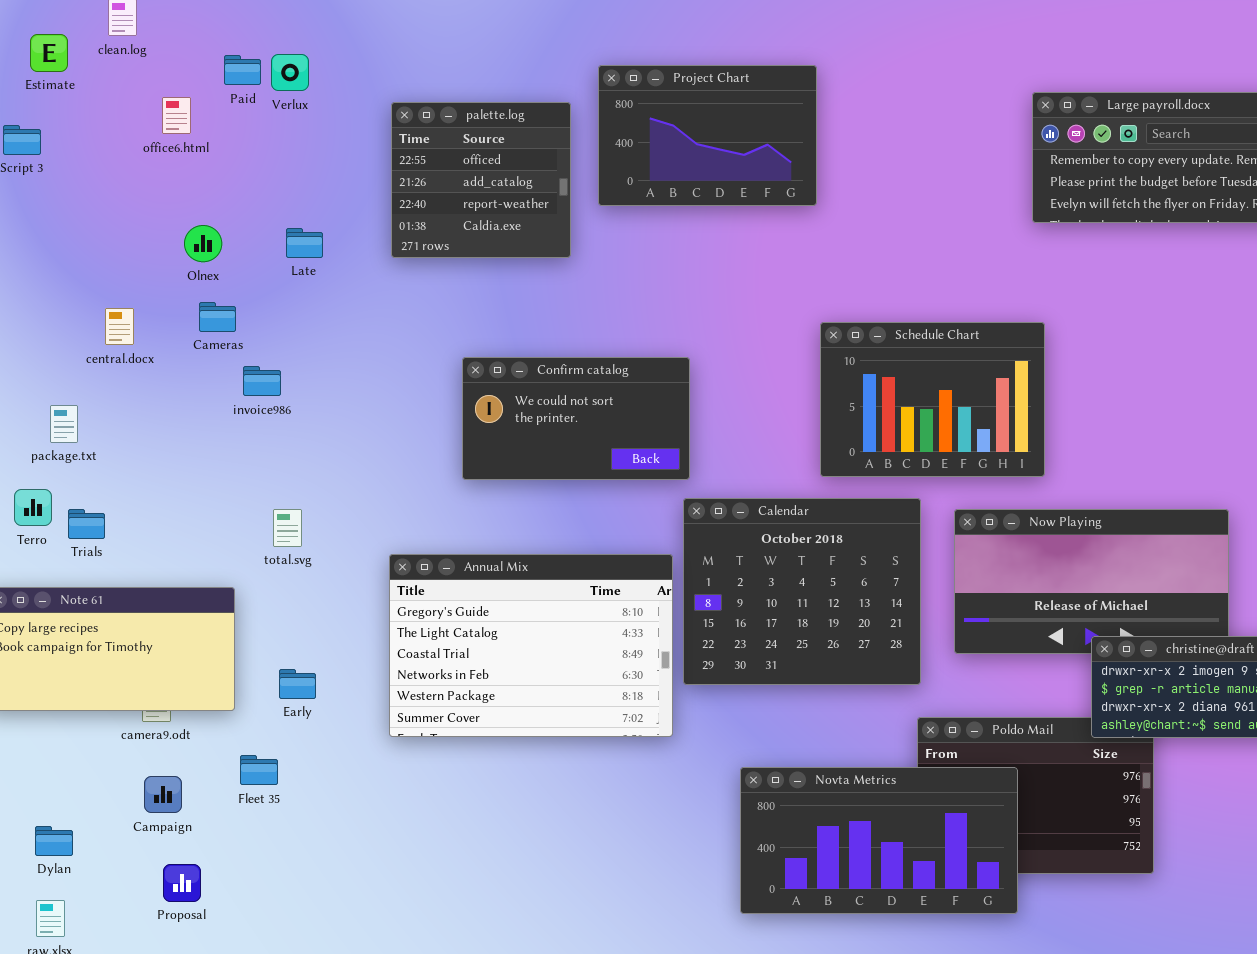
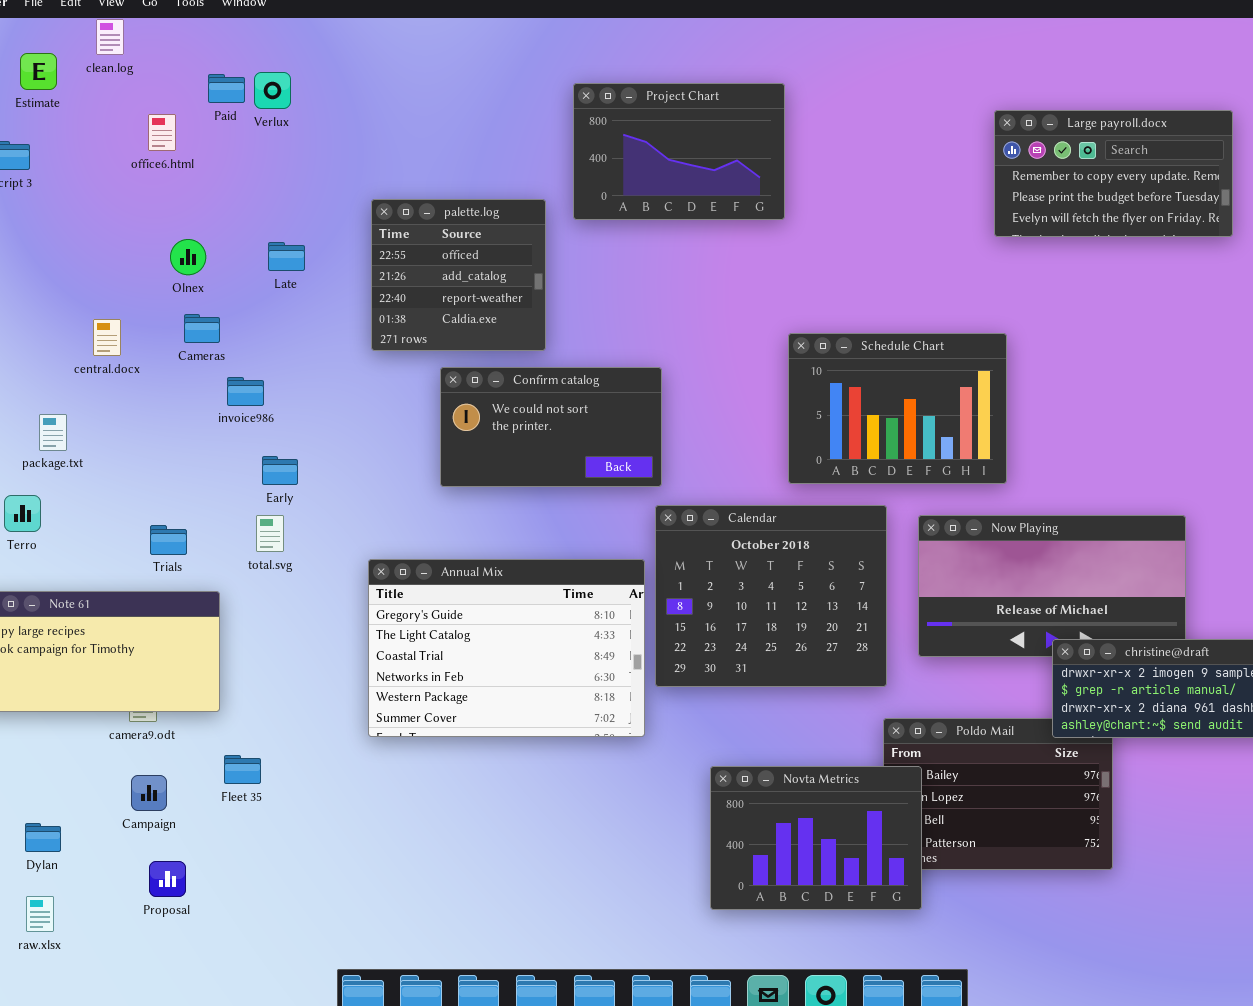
palette.log: [391,102,571,258] -> [371,199,546,351], moved
Trials: [68,509,105,539] -> [150,525,187,555], moved
Early: [279,669,316,699] -> [262,456,298,485], moved
Novta Metrics: [740,767,1018,914] -> [710,766,922,910], resized

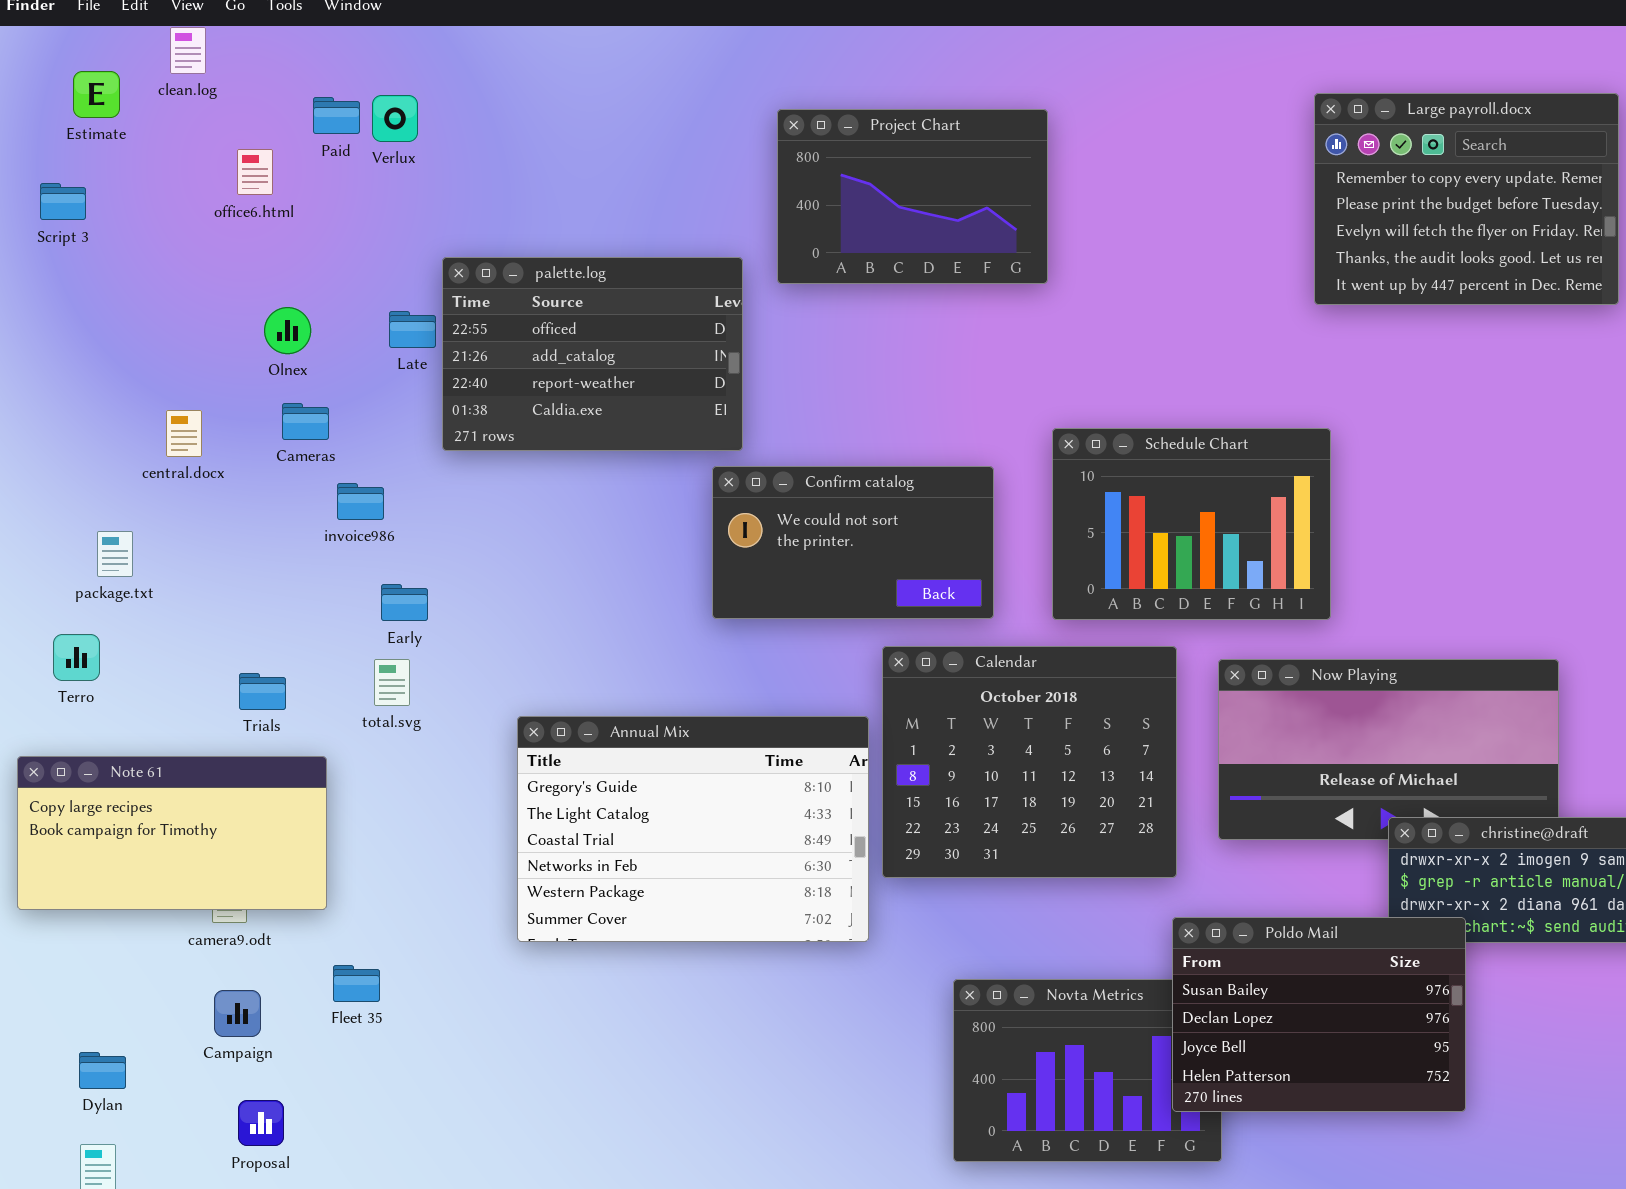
Large payroll.docx: [994,110,1233,237] -> [1314,93,1619,305], resized
palette.log: [371,199,546,351] -> [442,257,743,451], resized
Confirm catalog: [440,367,662,487] -> [712,466,994,619], moved
Poldo Mail: [883,718,1113,870] -> [1172,917,1466,1112], raised

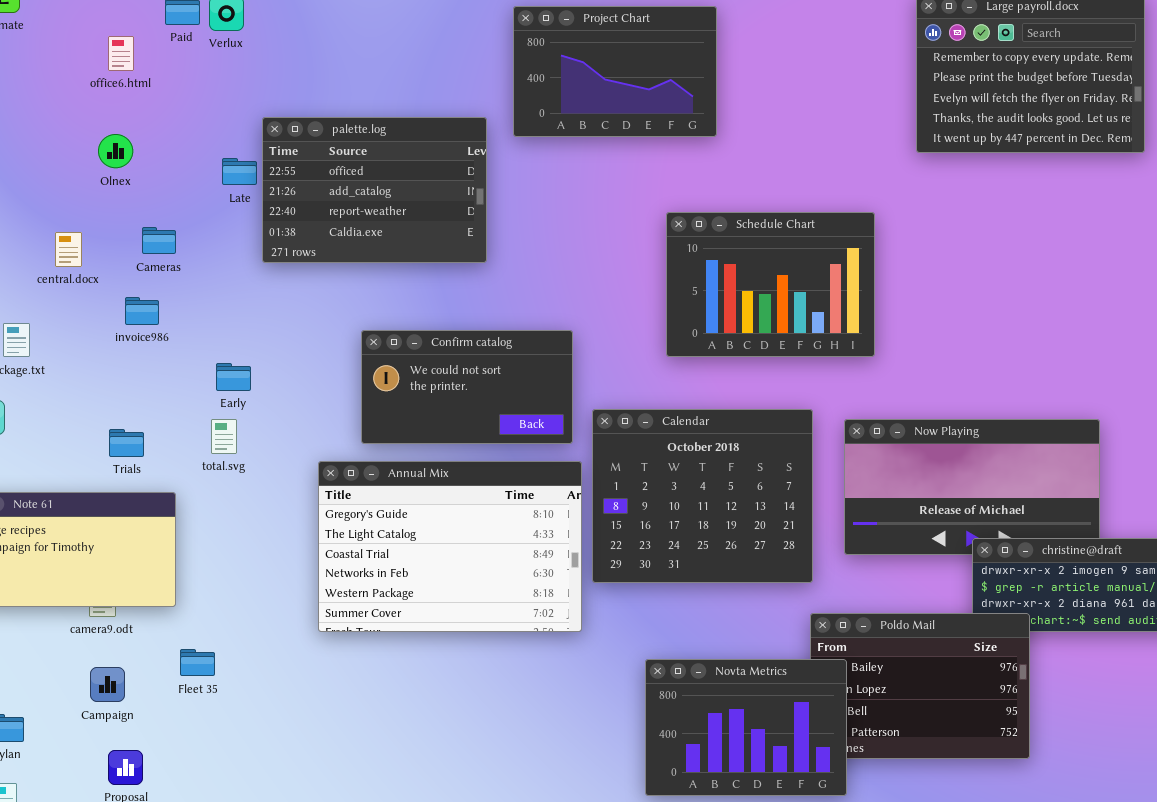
Olnex: [264,307,311,354] -> [98,134,133,168], moved
Schedule Chart: [1052,428,1331,620] -> [666,212,875,357], moved
Confirm catalog: [712,466,994,619] -> [361,330,573,444], moved
invoice986: [337,483,384,520] -> [125,297,159,325], moved
Novta Metrics: [953,979,1222,1162] -> [645,659,847,796], raised

